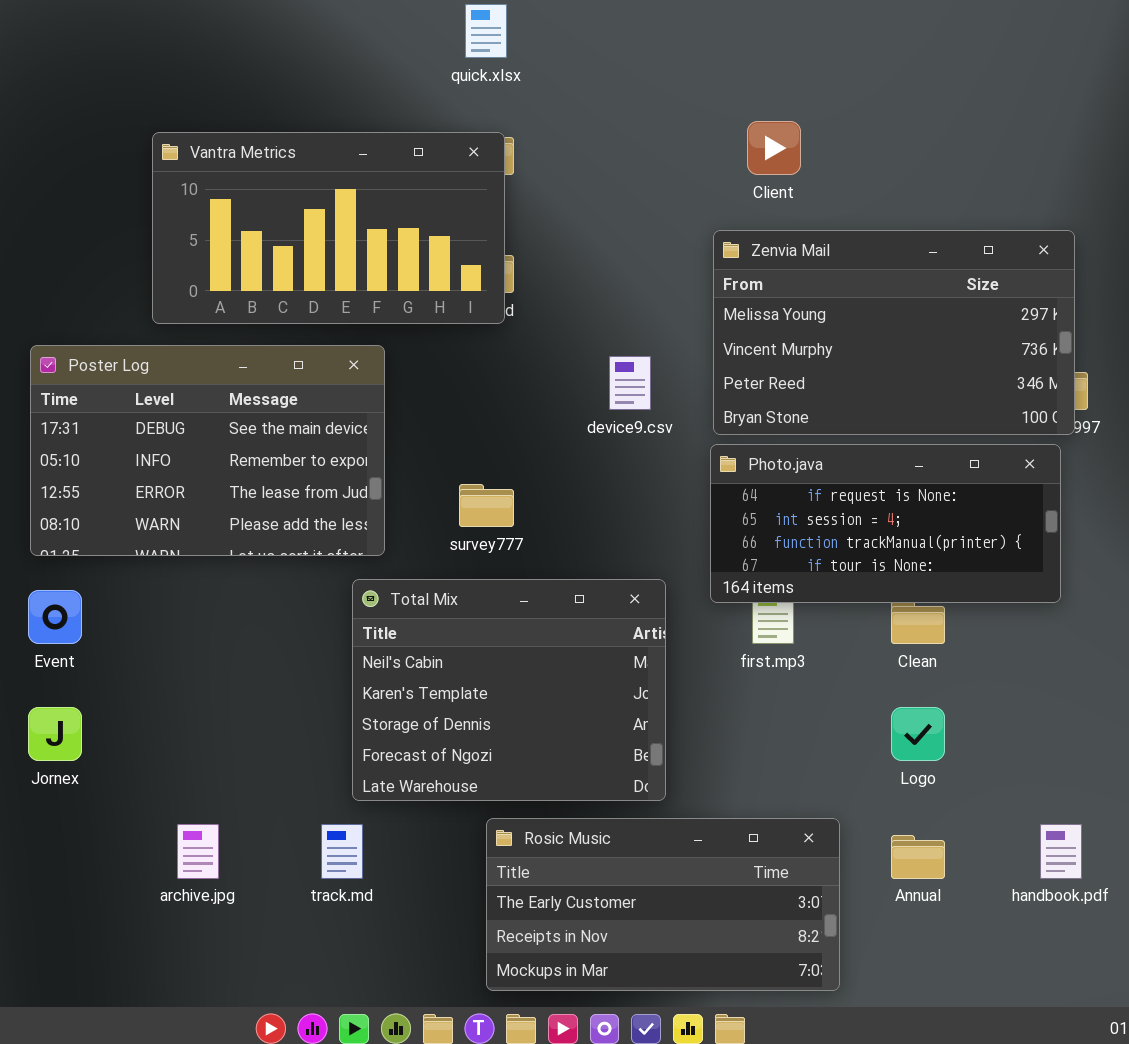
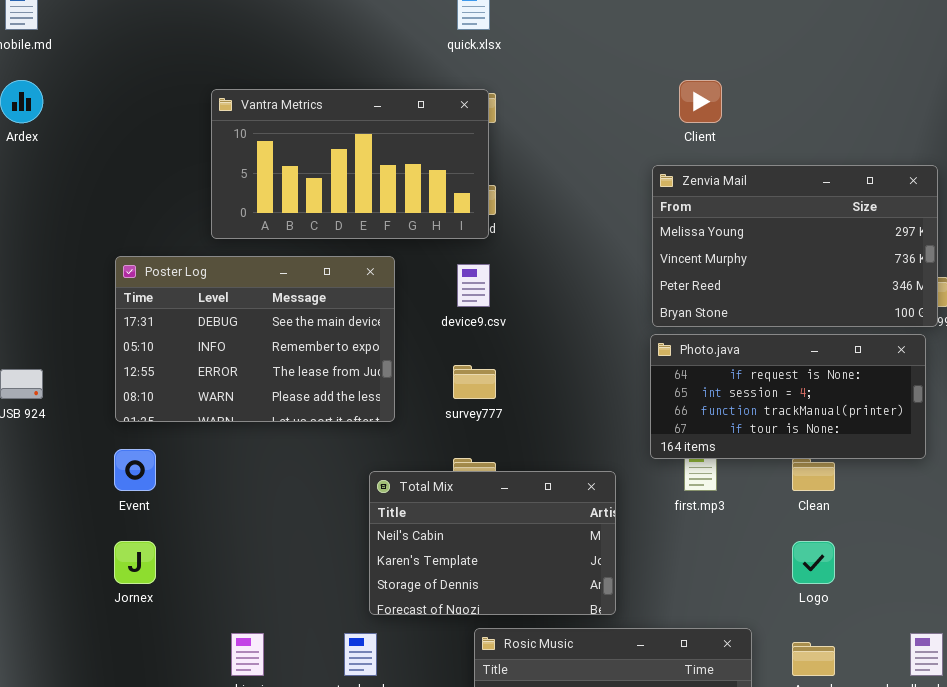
device9.csv: [609,356,651,410] -> [457,264,490,307], moved
Total Mix: [352,579,666,801] -> [369,471,616,615], resized

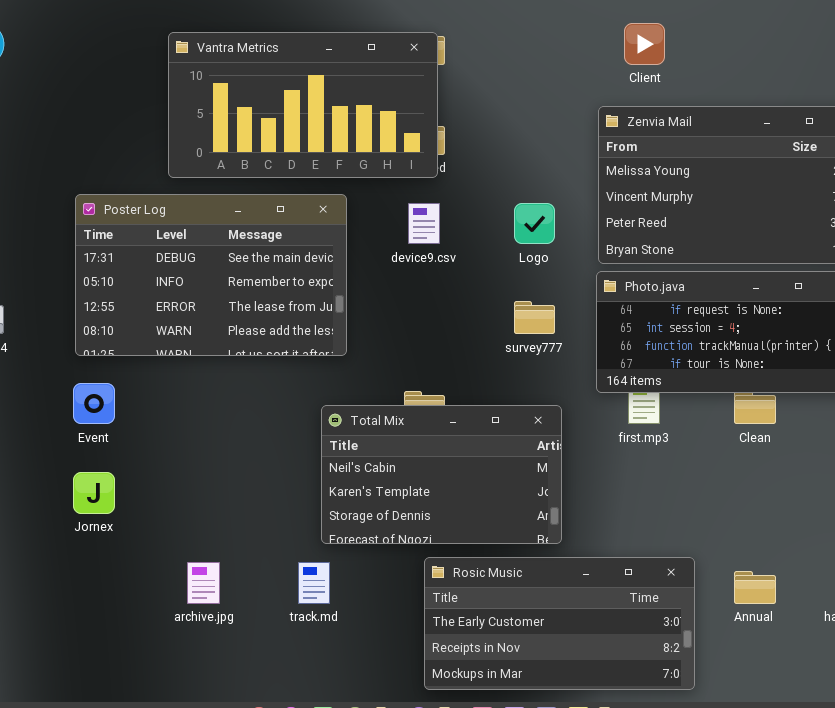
survey777: [453,365,496,399] -> [514,301,555,334], moved
Logo: [792,541,835,584] -> [514,203,555,244], moved

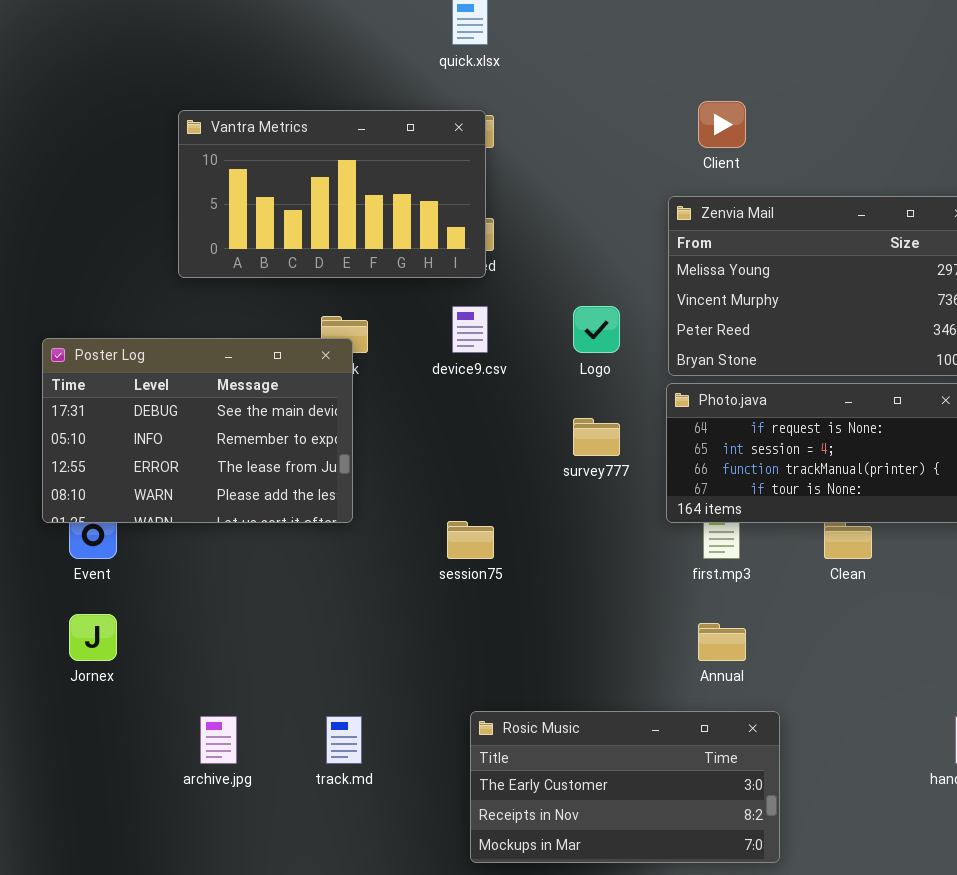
Poster Log: [75,194,347,356] -> [42,338,353,523], moved
Total Mix: [321,405,562,544] -> none, closed
Annual: [734,571,776,604] -> [698,623,746,661], moved

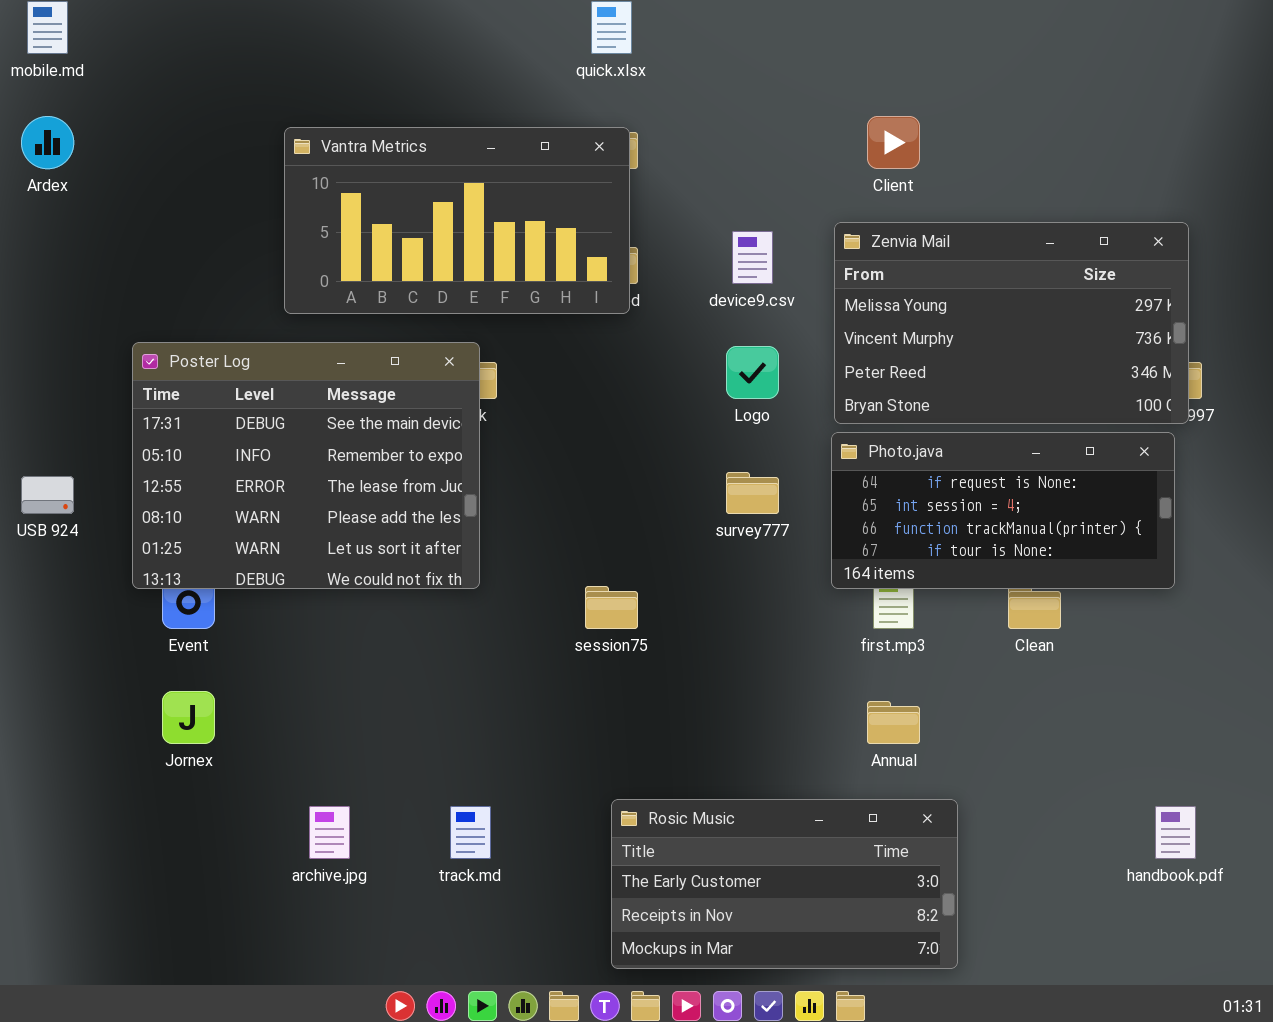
device9.csv: [452,306,488,353] -> [732,231,773,284], moved
Poster Log: [42,338,353,523] -> [132,342,480,589], resized

